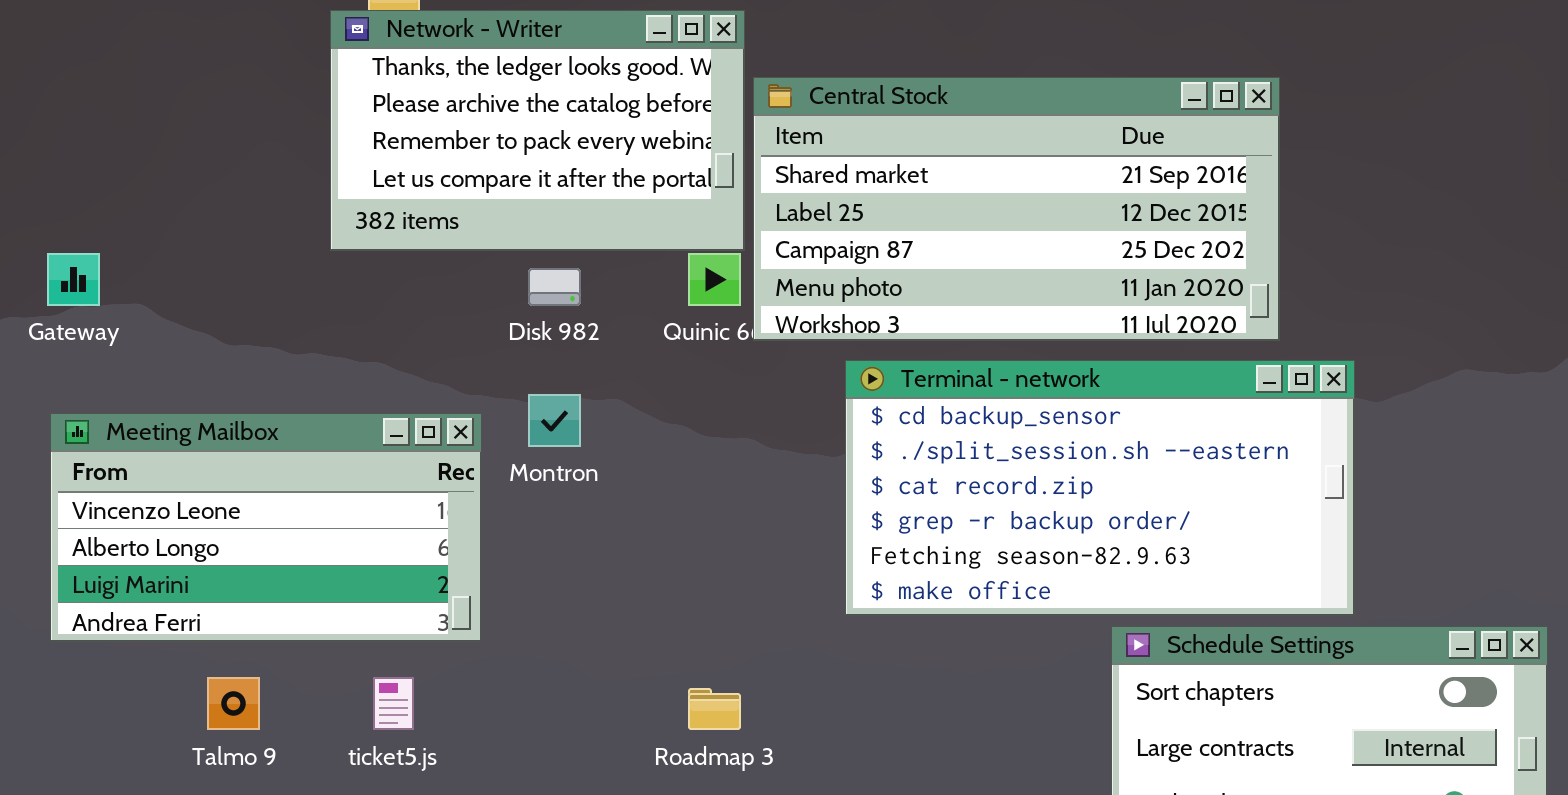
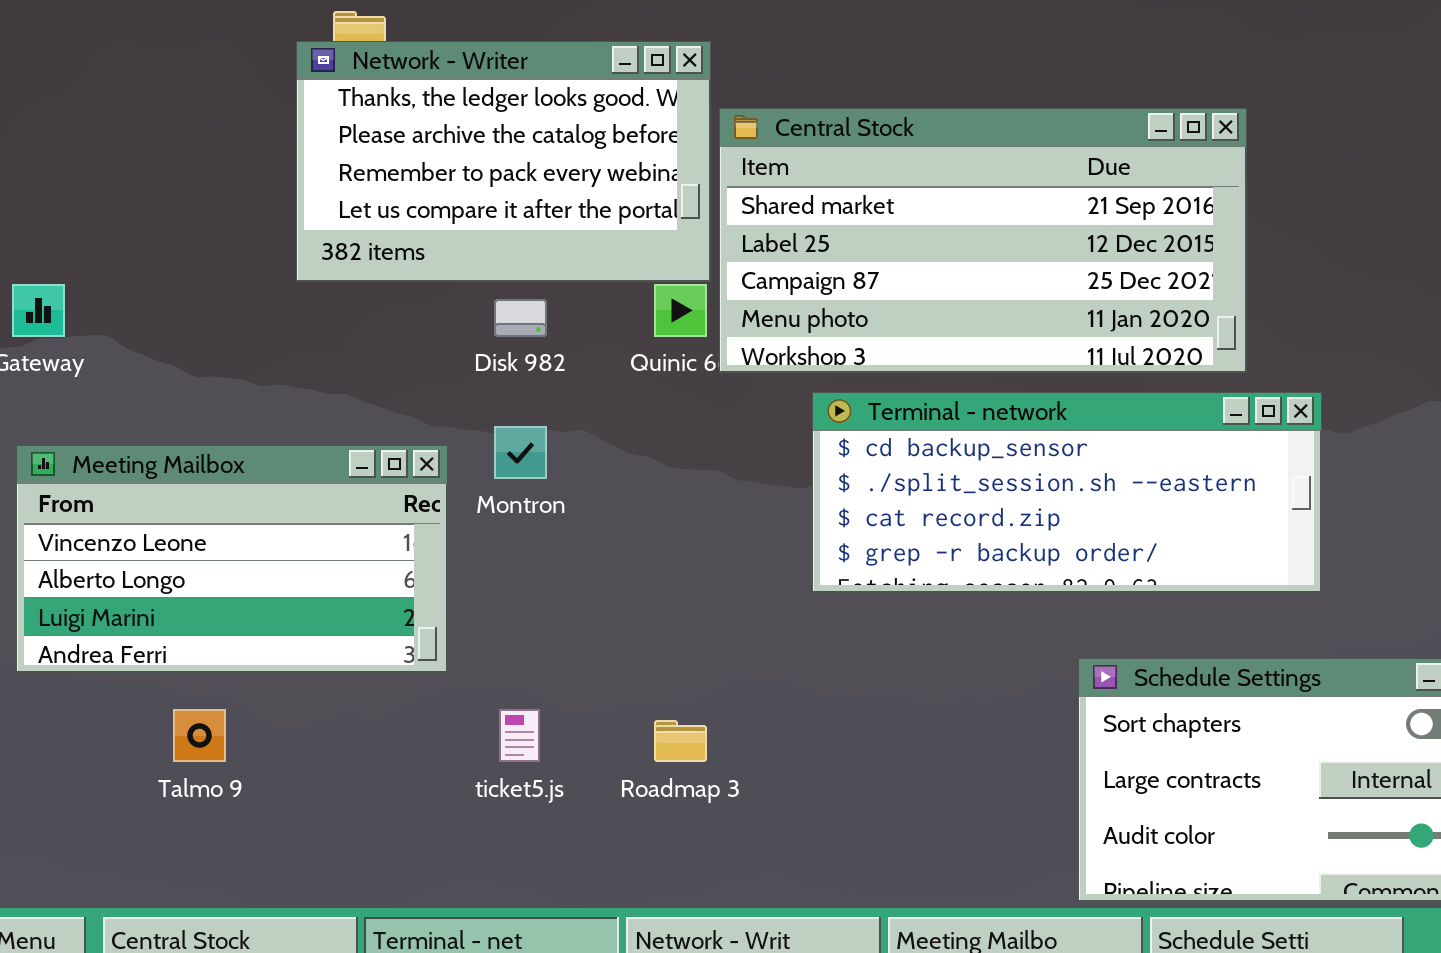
Terminal - network: [845,360,1355,616] -> [812,392,1322,593], resized
ticket5.js: [373,677,414,730] -> [499,709,540,762], moved

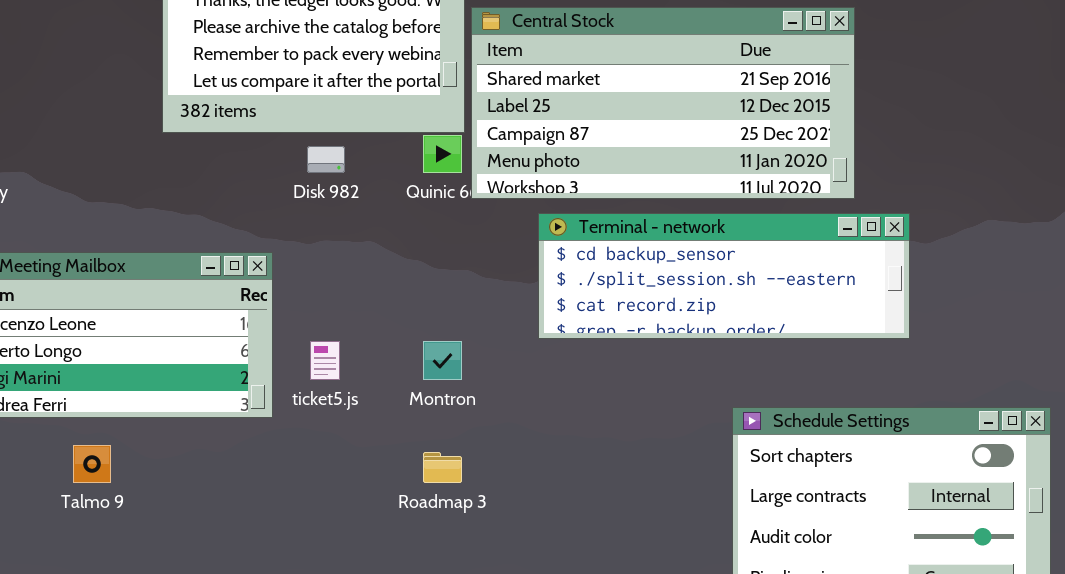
Terminal - network: [812,392,1322,593] -> [538,213,910,339], resized
Montron: [494,426,547,479] -> [423,341,462,380], moved
ticket5.js: [499,709,540,762] -> [310,341,340,380], moved

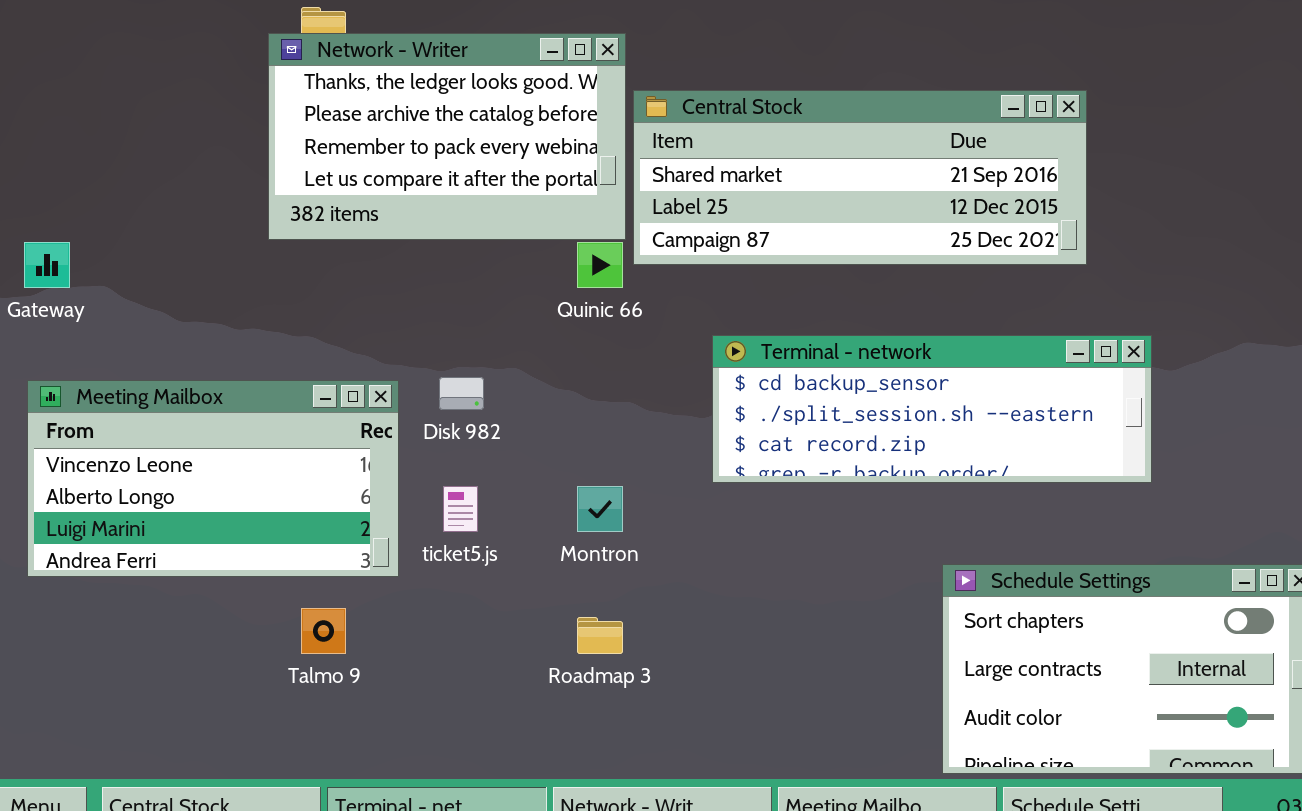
Central Stock: [471,7,855,199] -> [633,90,1087,265], resized
Disk 982: [307,146,345,173] -> [439,377,484,410], moved
Talmo 9: [73,445,111,483] -> [301,608,346,654], moved

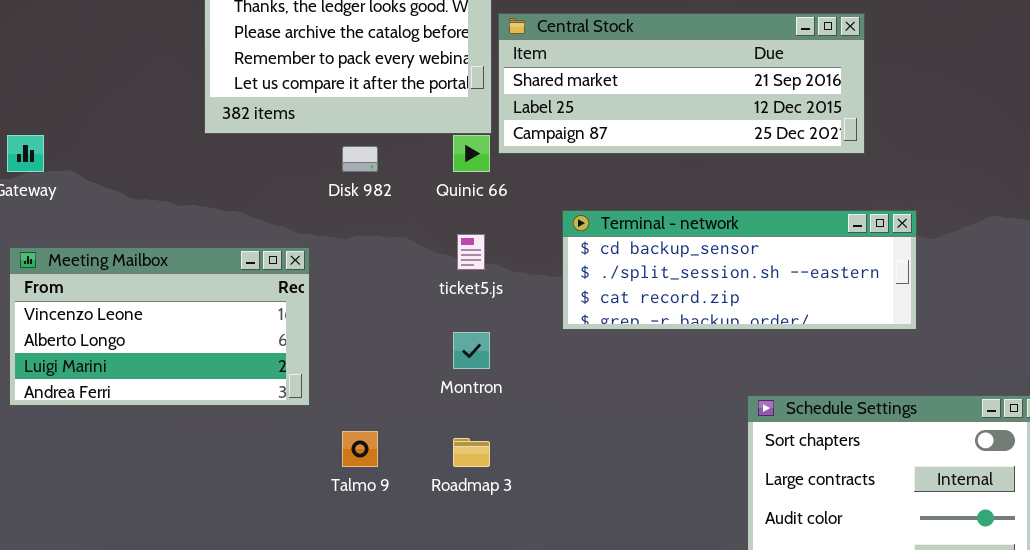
Disk 982: [439,377,484,410] -> [342,146,378,172], moved
ticket5.js: [443,486,478,532] -> [457,234,485,270], moved
Talmo 9: [301,608,346,654] -> [342,431,378,467], moved

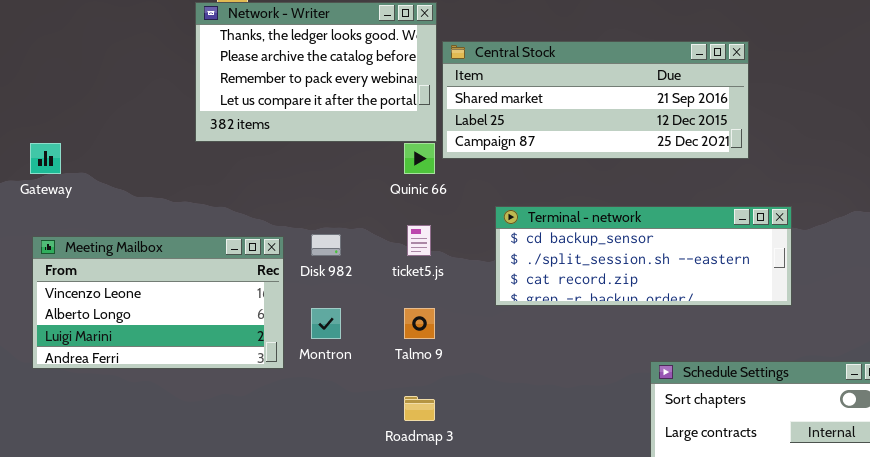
Disk 982: [342,146,378,172] -> [311,234,341,256], moved
Montron: [453,332,490,369] -> [311,308,341,339], moved
Talmo 9: [342,431,378,467] -> [404,308,435,339], moved

